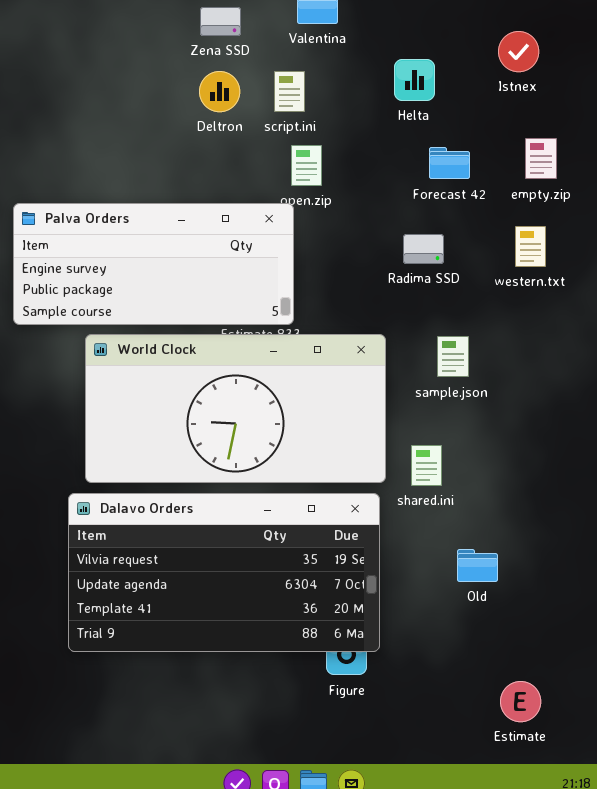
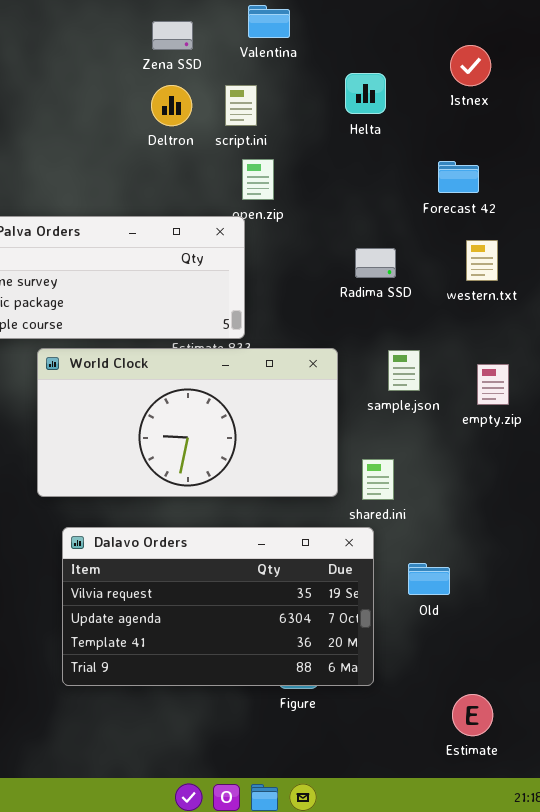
empty.zip: [525,138,557,179] -> [477,364,509,405], moved
Forecast 42: [429,147,470,179] -> [438,161,479,193], moved
Dalavo Orders: [68,493,380,652] -> [62,527,374,686], moved

